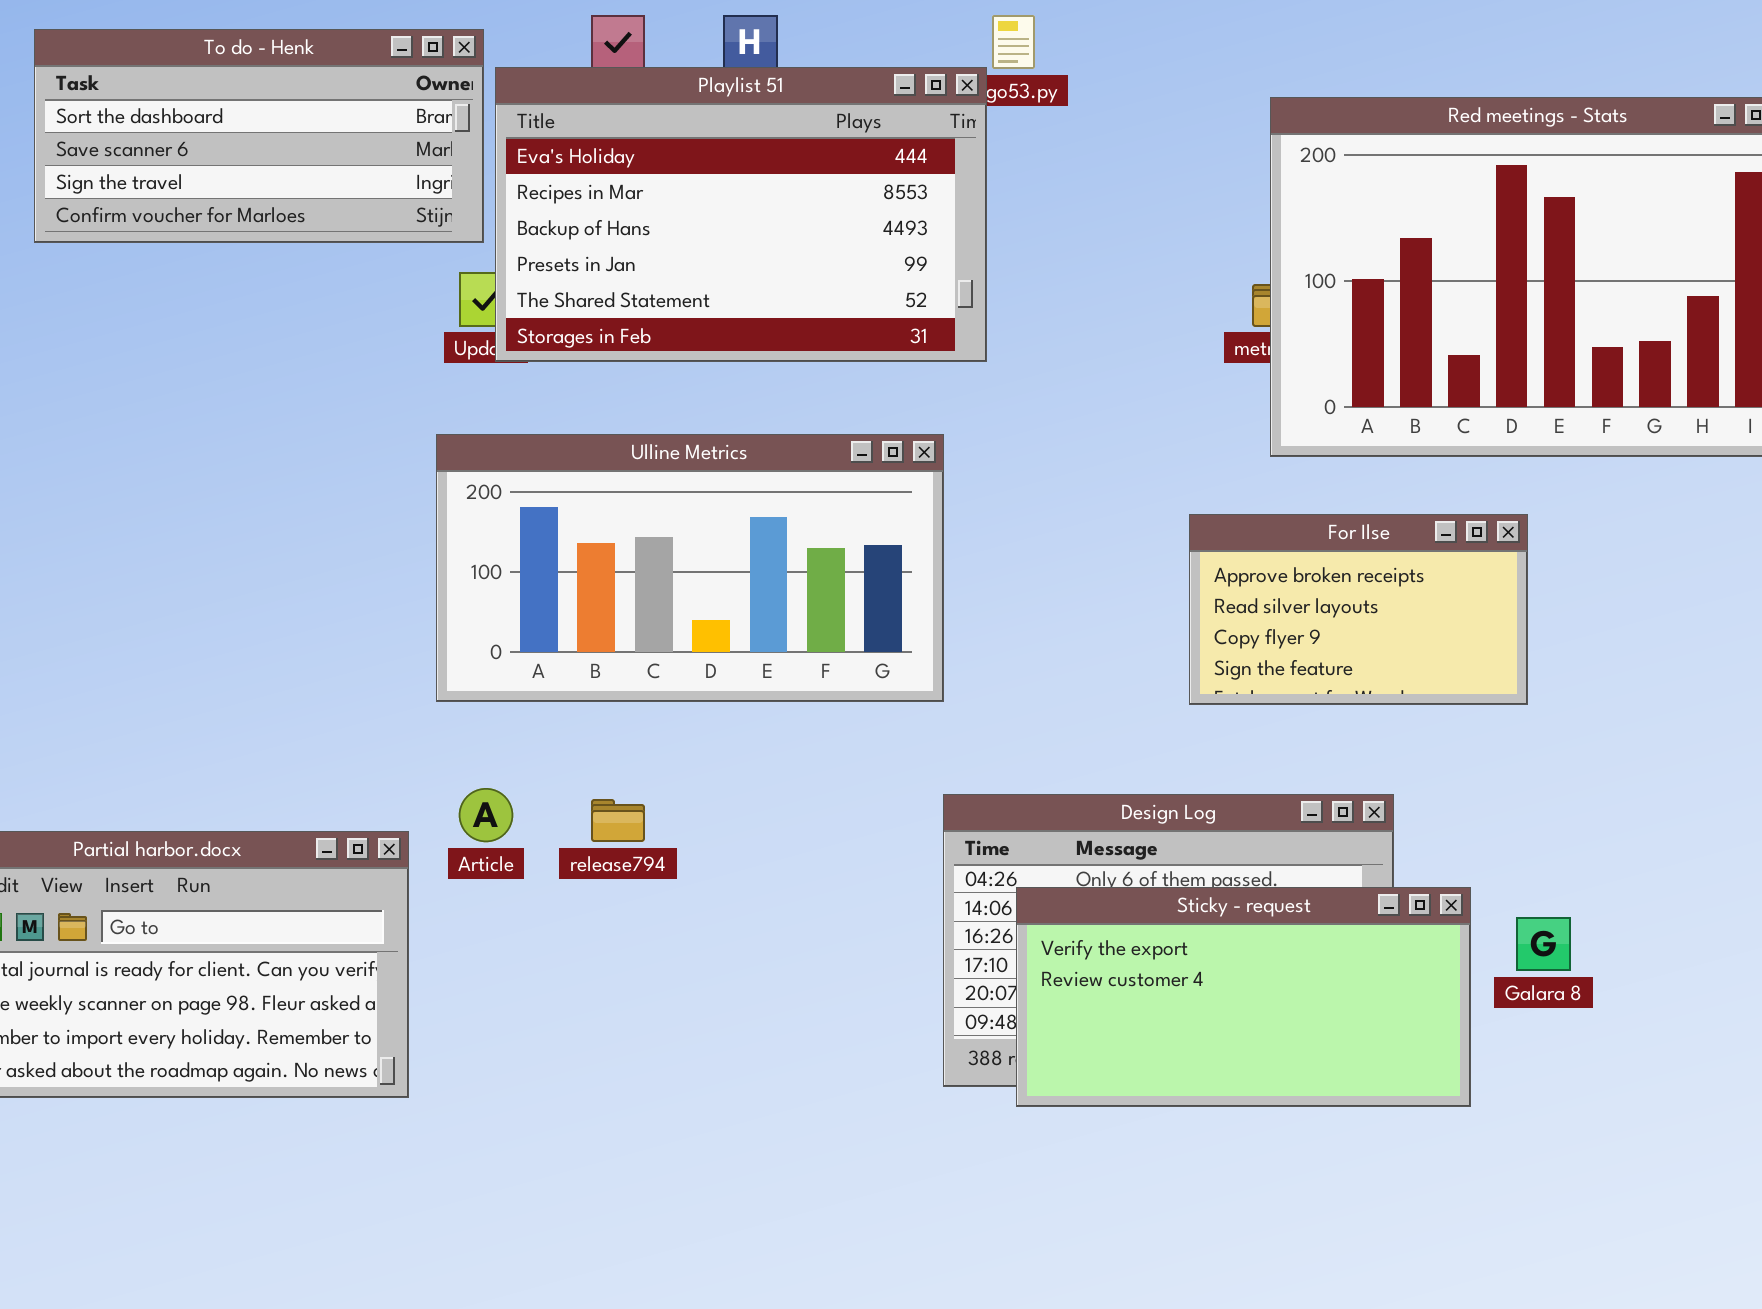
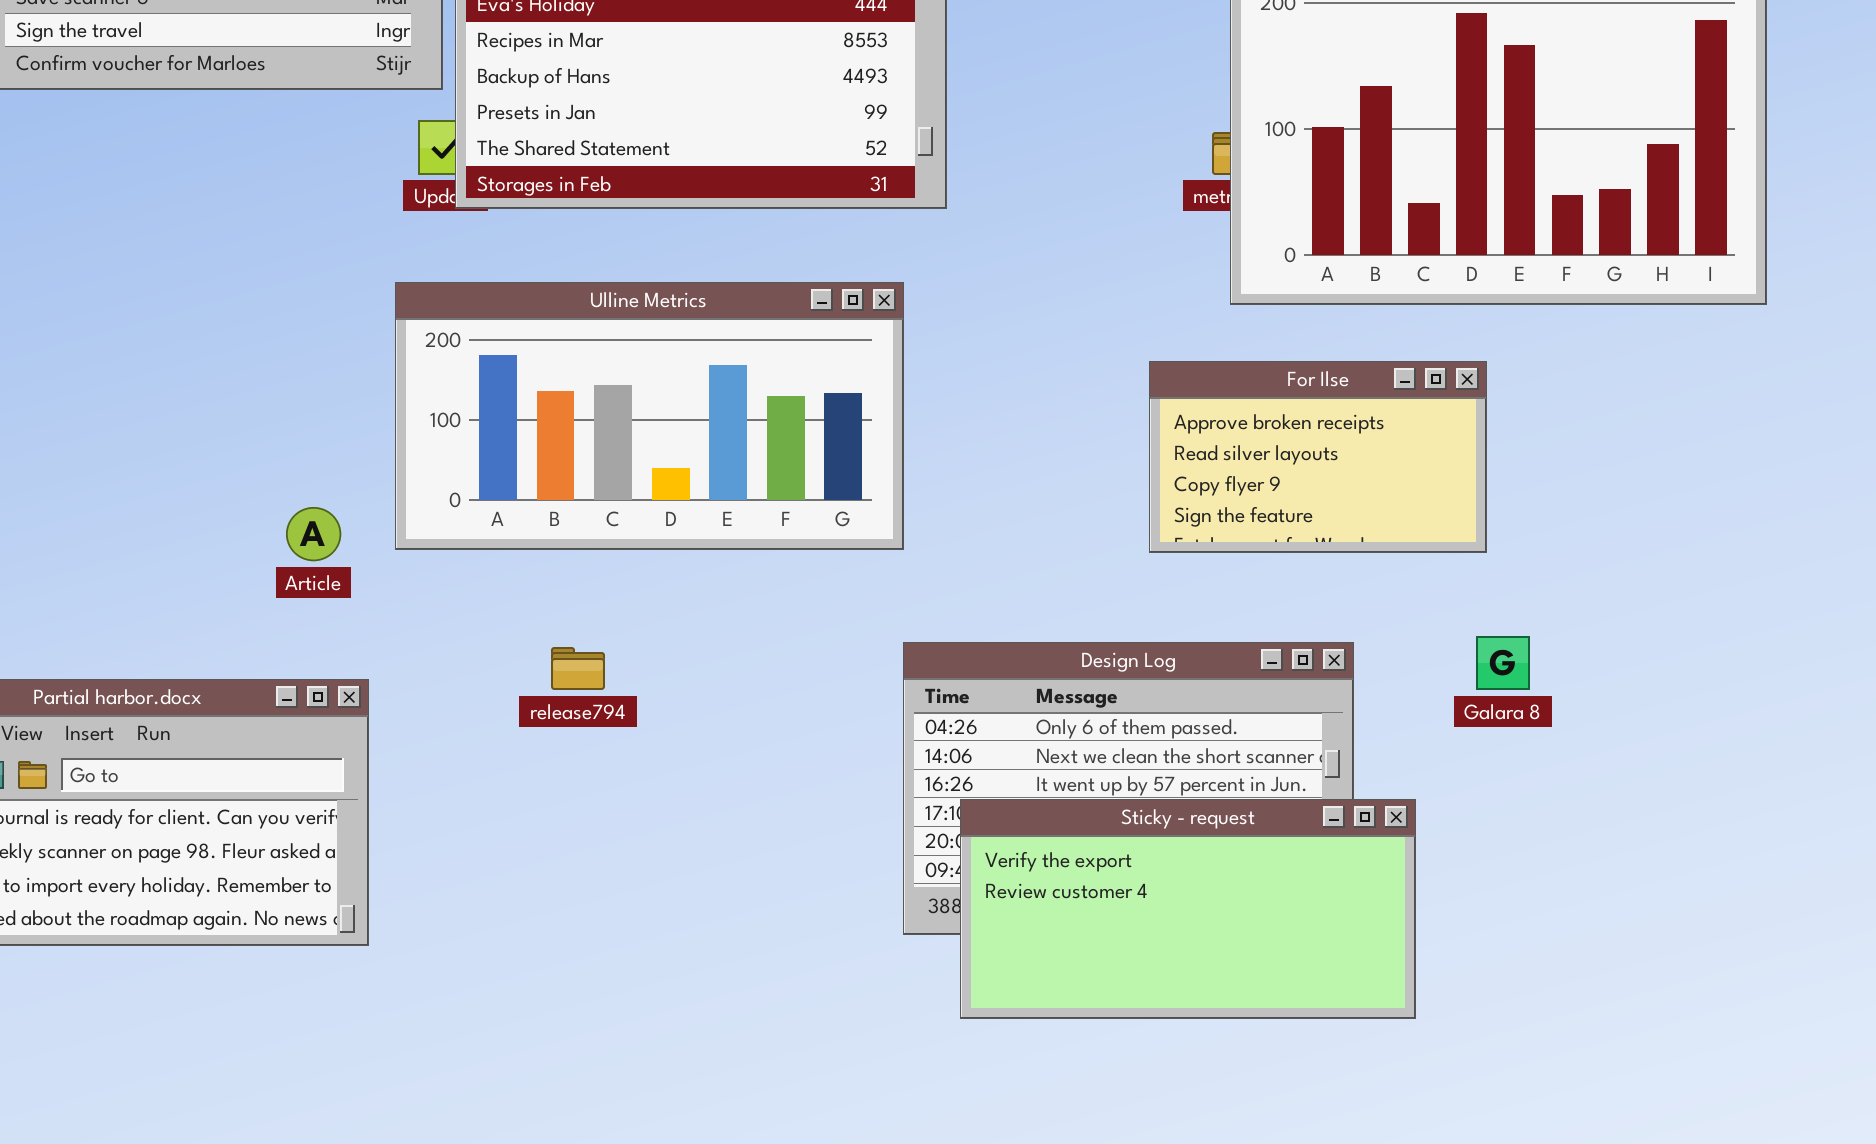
Article: [459,788,513,842] -> [286,507,341,561], moved
Sticky - request: [1016,887,1471,1107] -> [960,799,1416,1019], moved
Galara 8: [1516,917,1571,971] -> [1476,636,1530,690], moved

